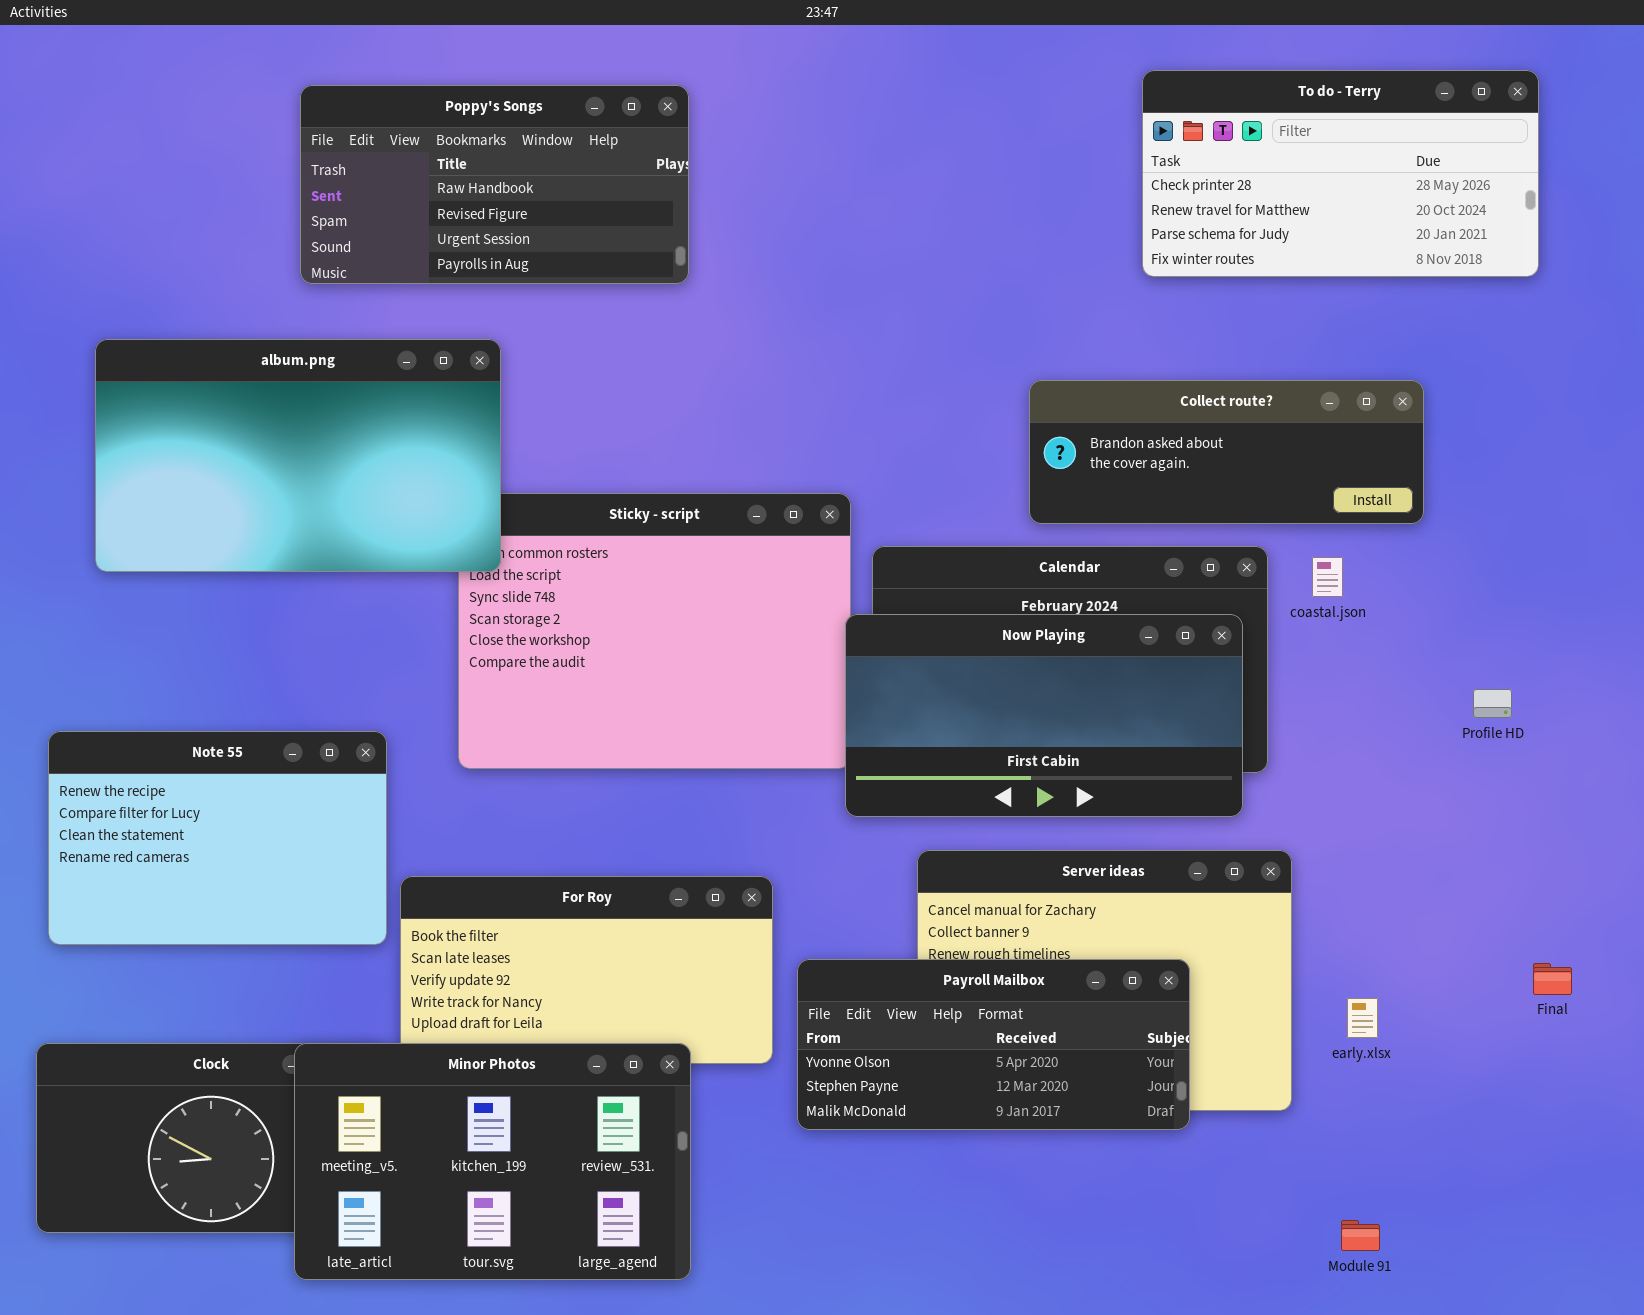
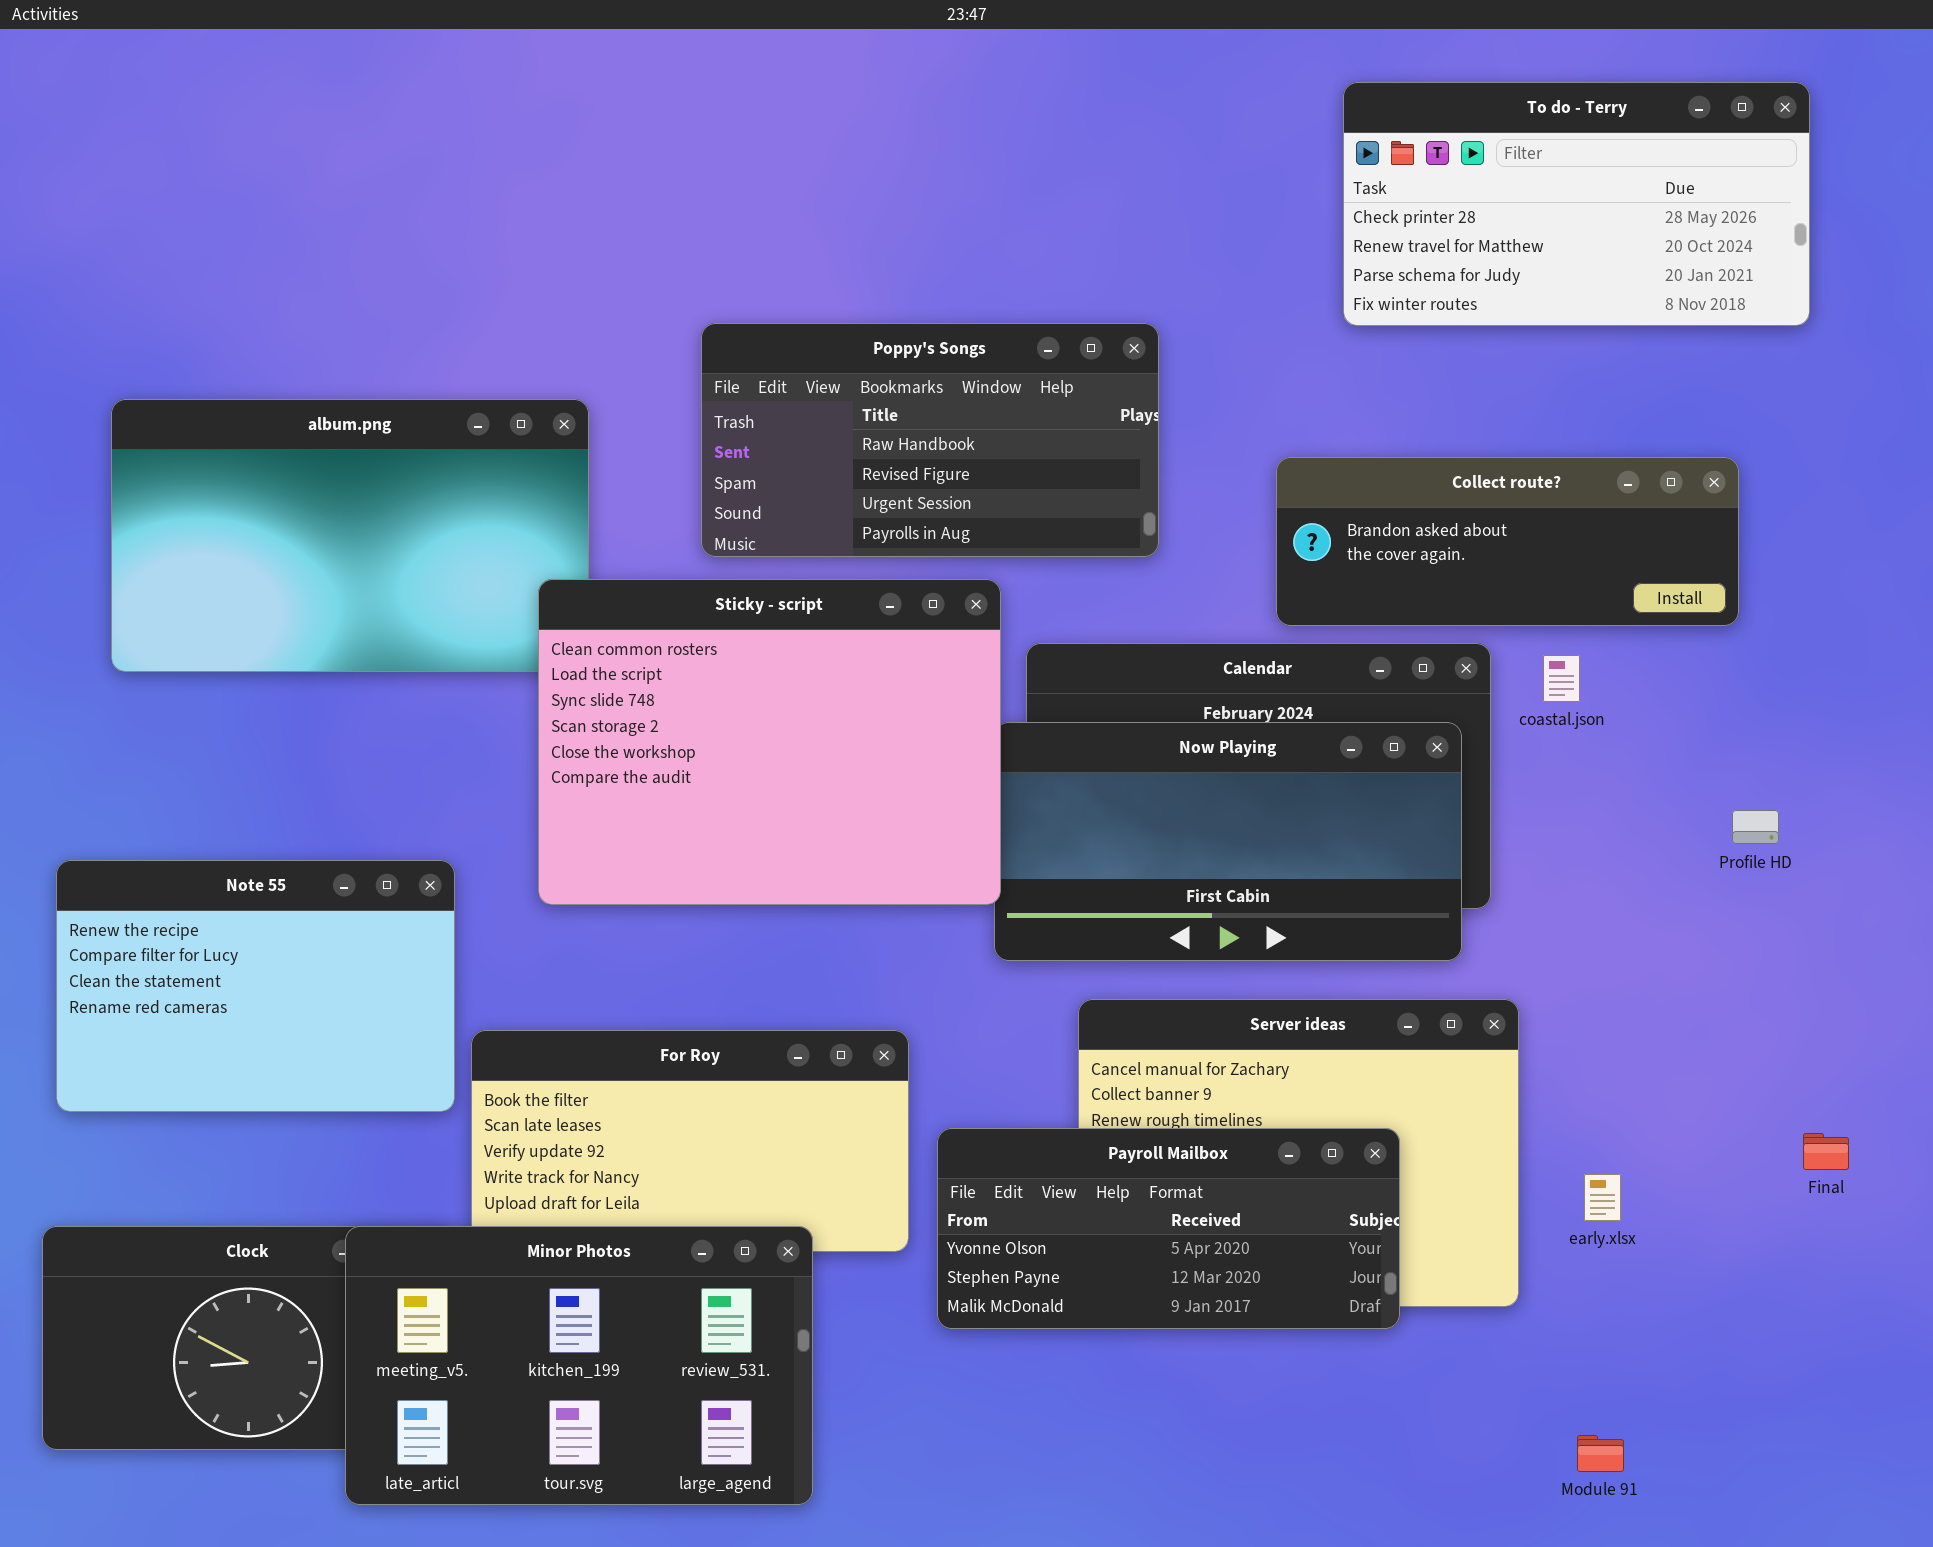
Poppy's Songs: [300,85,689,284] -> [701,323,1159,557], moved
Collect route?: [1029,380,1424,524] -> [1276,457,1739,626], moved
Sticky - script: [458,493,851,769] -> [538,579,1001,905], raised

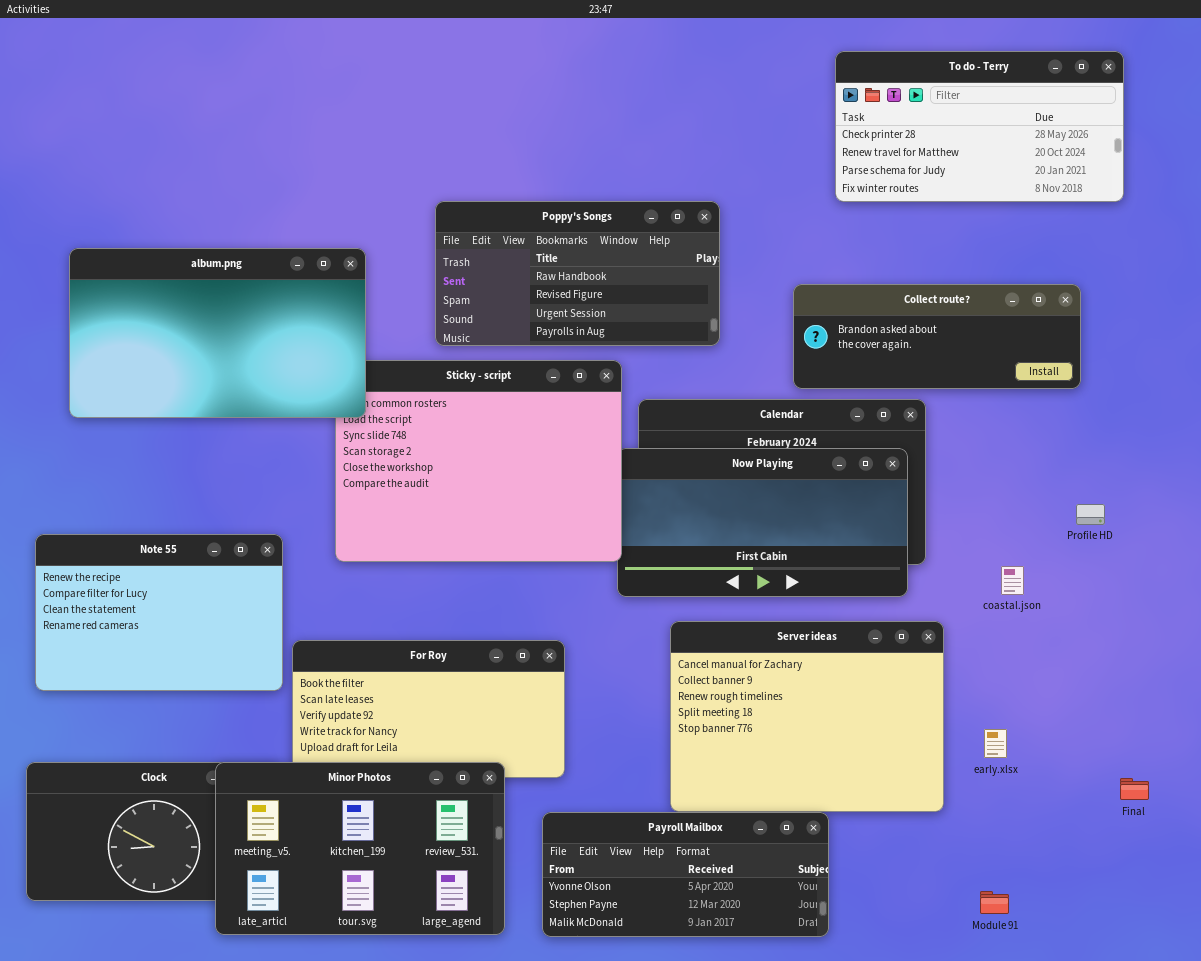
album.png: [111,399,589,672] -> [69,248,366,418], raised
coastal.json: [1543,655,1580,702] -> [1001,566,1024,595], moved
Payroll Mailbox: [937,1128,1400,1329] -> [542,812,829,937], moved
Final: [1803,1133,1849,1170] -> [1120,778,1149,800], moved

